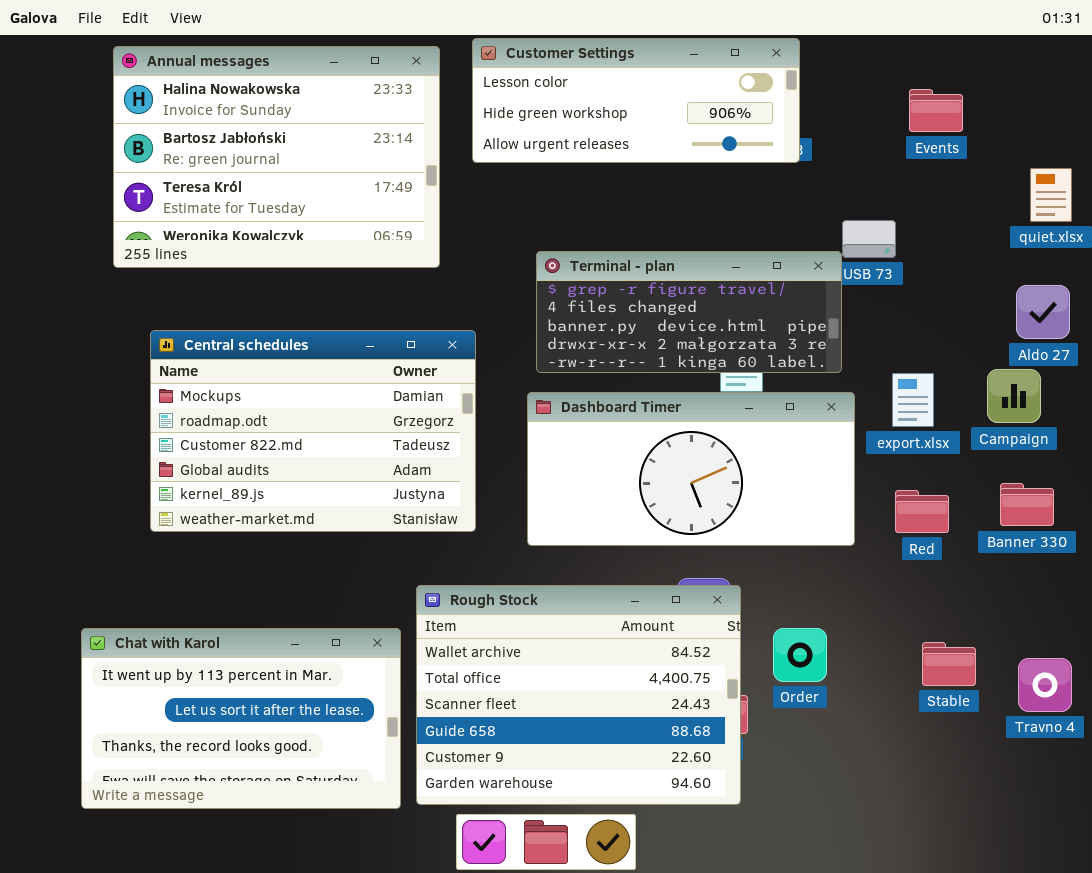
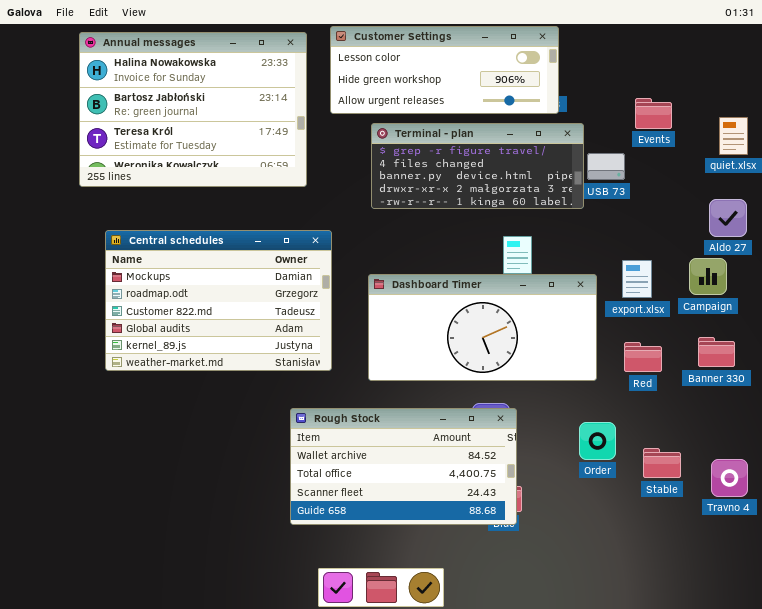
Events: [909,89,963,132] -> [635,98,672,129], moved
Terminal - plan: [536,251,842,373] -> [371,123,584,209], moved
Rough Stock: [416,585,741,805] -> [290,408,517,525], resized
Chat with Karol: [81,628,401,809] -> none, closed
Order: [773,628,827,682] -> [579,422,616,460], moved

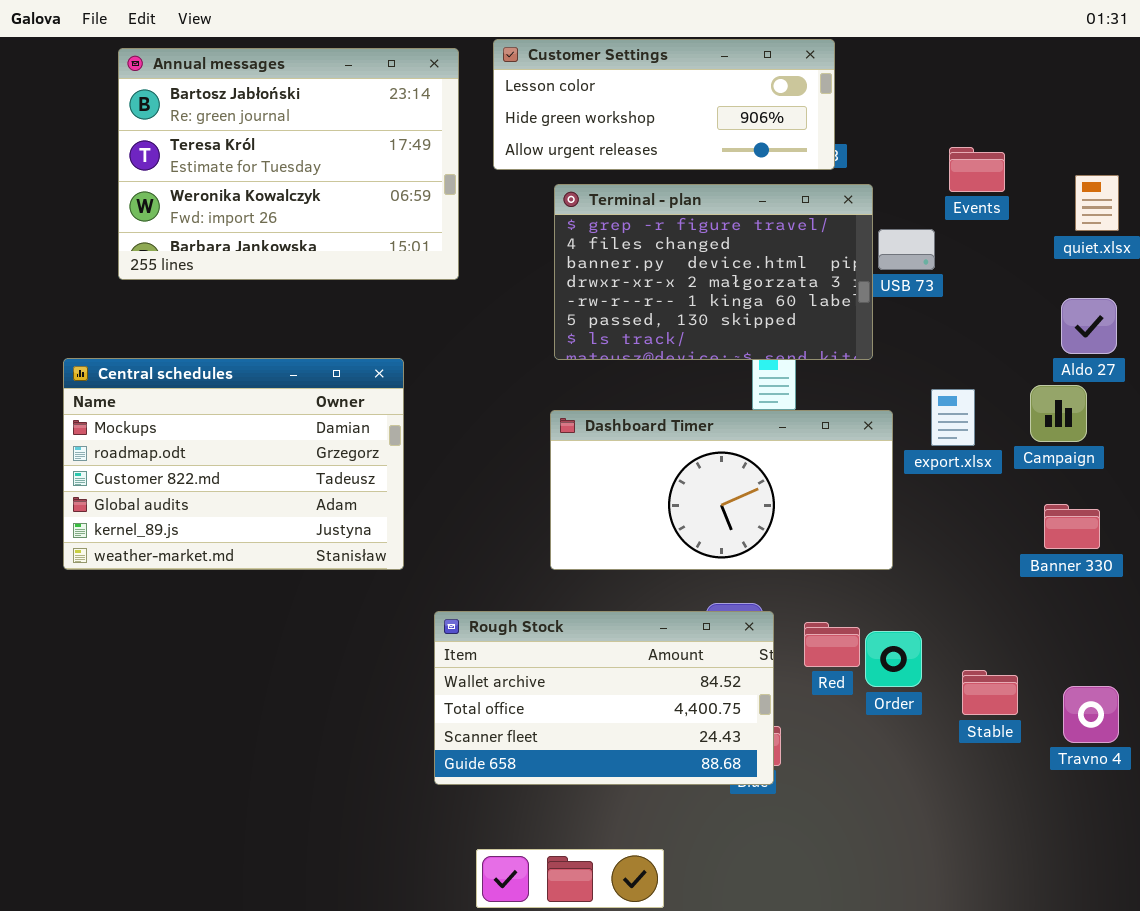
Annual messages: [79,32,307,187] -> [118,48,459,280], scrolled down 1 row
Terminal - plan: [371,123,584,209] -> [554,184,873,360], resized
Central schedules: [105,230,332,371] -> [63,358,404,570], moved
Red: [624,342,662,372] -> [804,622,860,667], moved

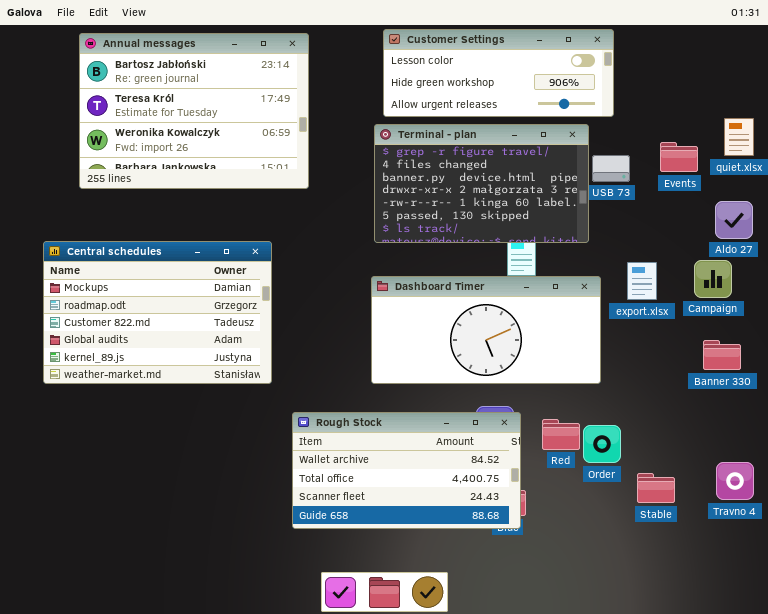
Customer Settings: [493,39,835,170] -> [383,29,614,117], moved
Events: [949,147,1005,192] -> [660,142,698,172], moved
Stable: [962,670,1018,715] -> [637,473,675,503], moved

